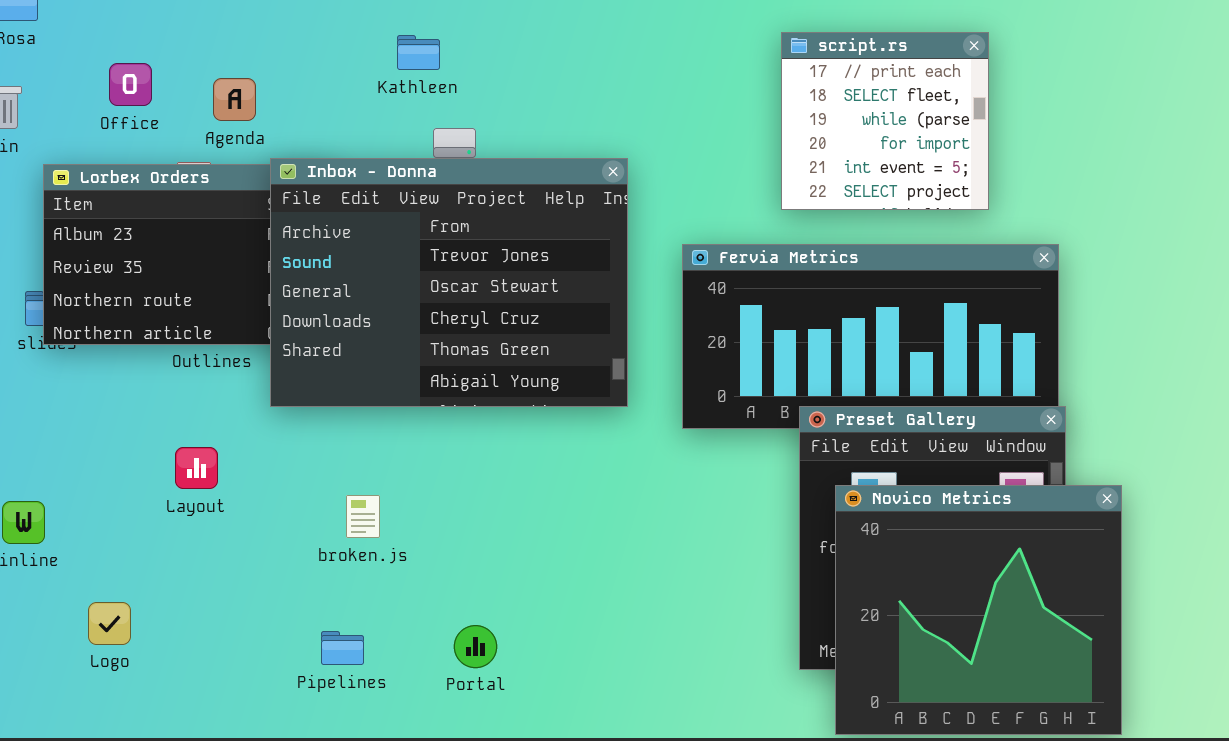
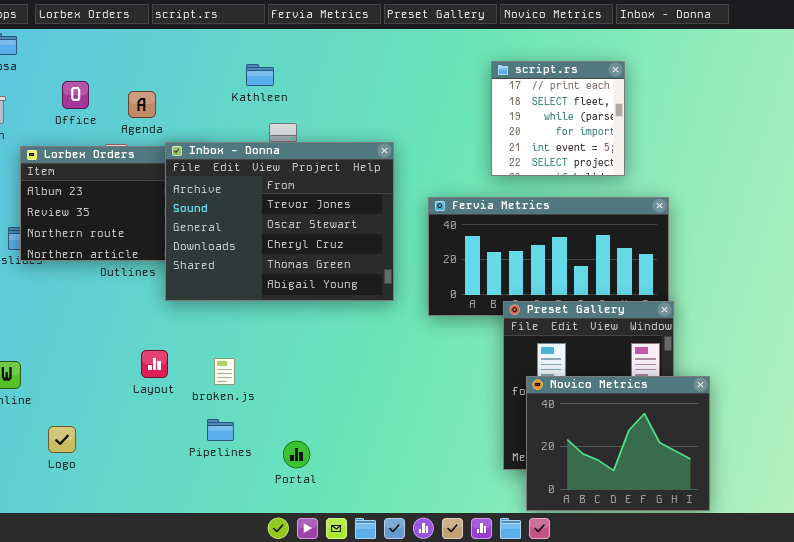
Layout: [175,447,218,489] -> [141,350,168,378], moved
Novico Metrics: [835,485,1122,735] -> [526,376,710,511], resized
Pipelines: [321,631,364,665] -> [207,419,234,441], moved

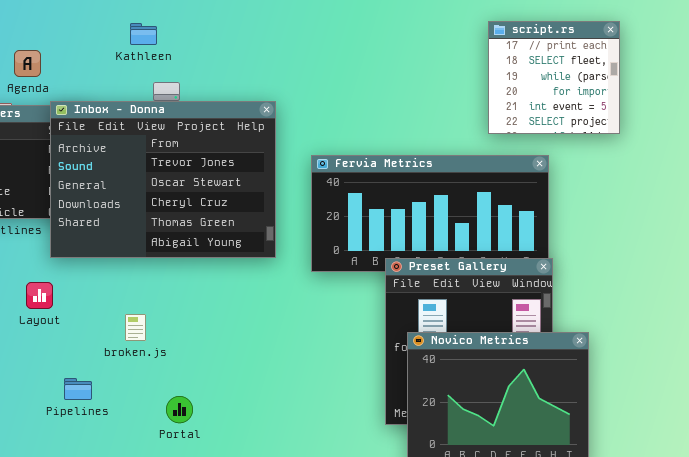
script.rs: [491,61,625,176] -> [488,21,620,134], moved
Layout: [141,350,168,378] -> [26,282,53,309], moved
broken.js: [214,358,235,385] -> [125,314,146,341], moved
Pipelines: [207,419,234,441] -> [64,378,92,400], moved

